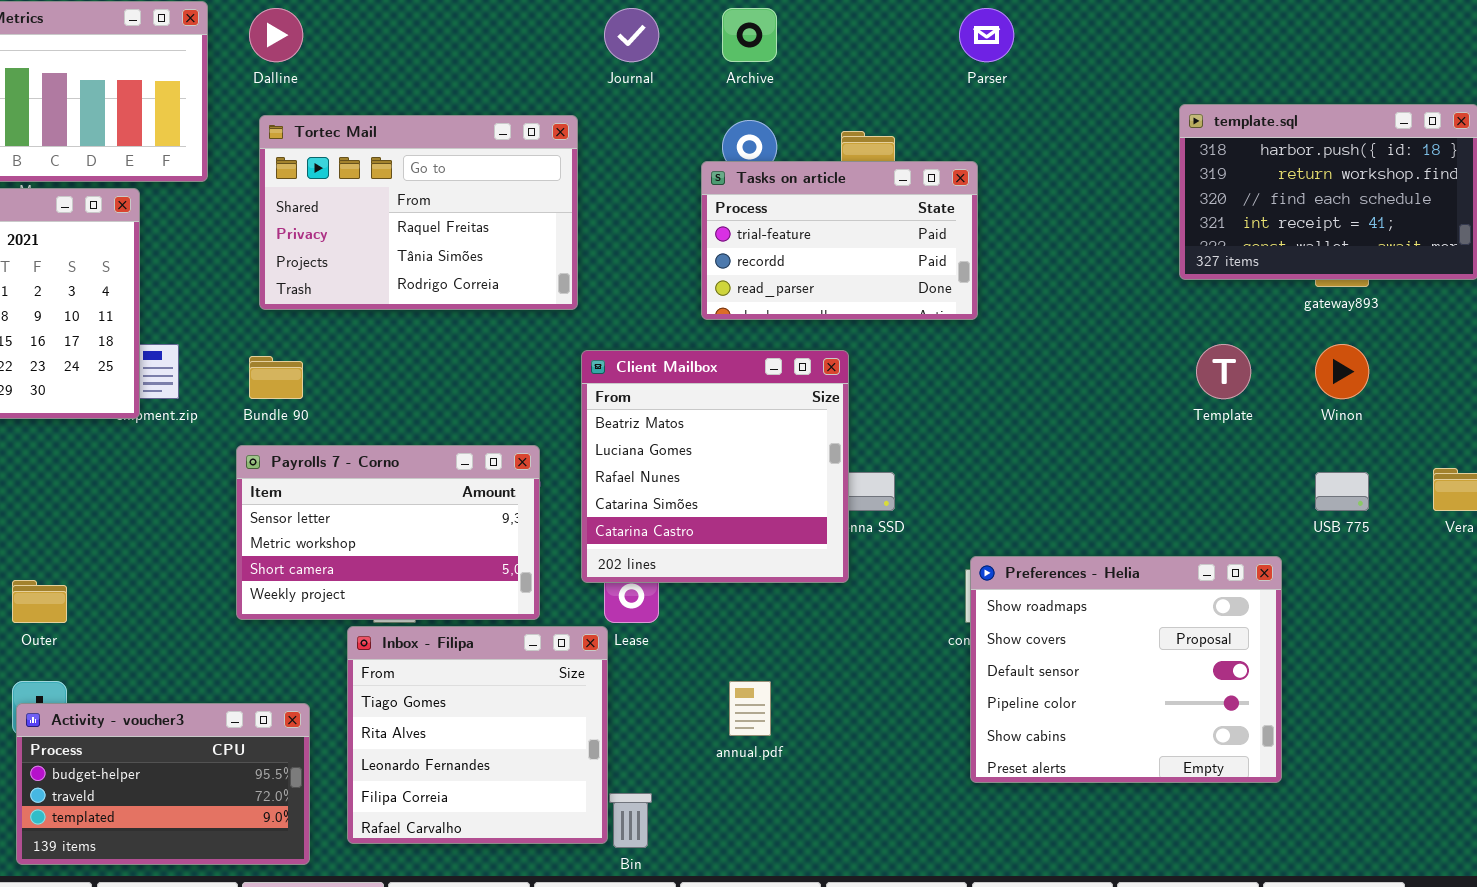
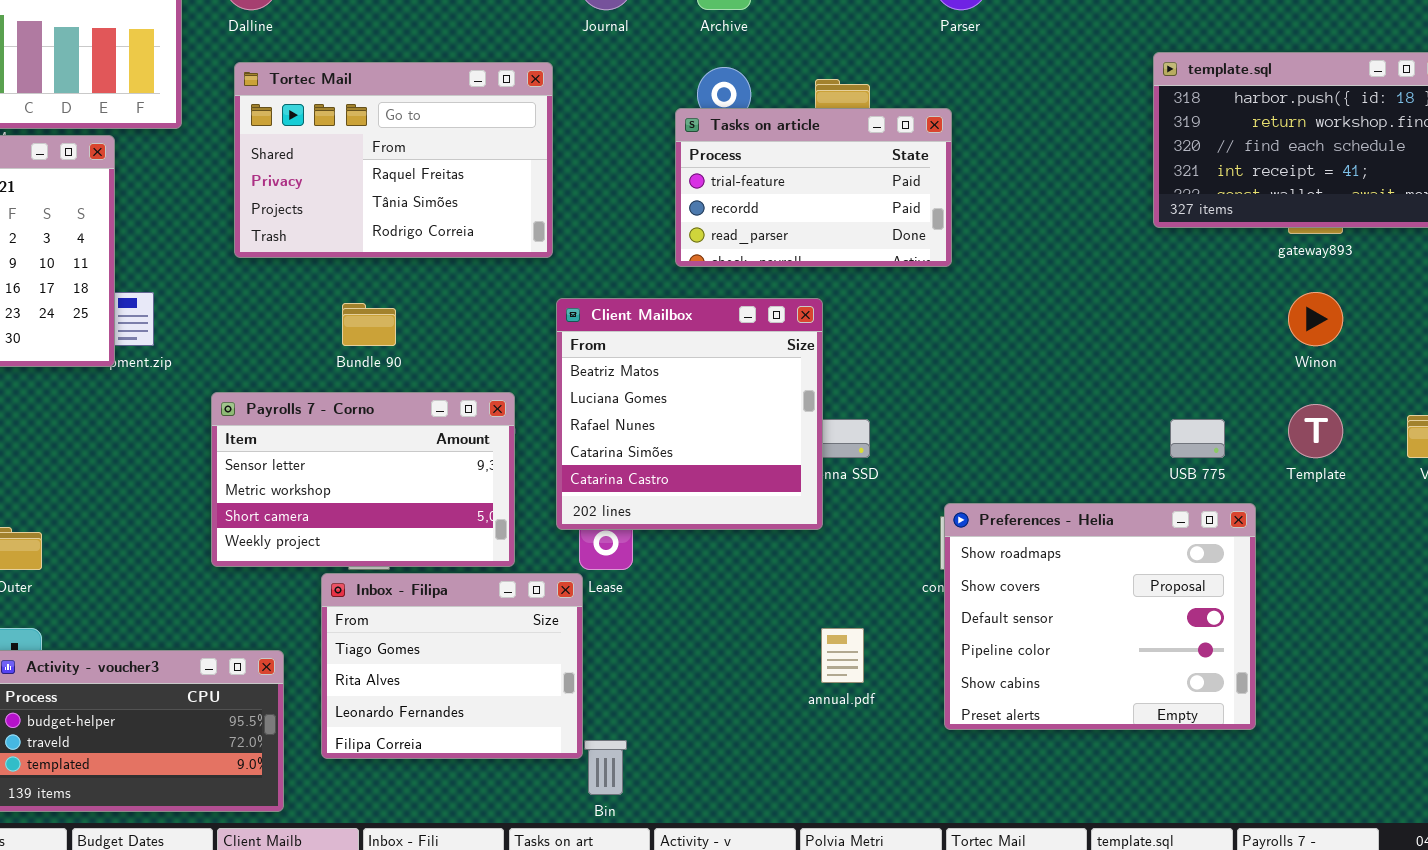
Template: [1196,344,1251,399] -> [1288,404,1343,458], moved
Bundle 90: [249,356,303,399] -> [342,303,396,346], moved
USB 775: [1315,472,1369,511] -> [1170,419,1225,458], moved
Inbox - Filipa: [347,626,608,844] -> [321,573,583,759], resized
annual.pdf: [729,681,771,736] -> [821,628,864,683], moved

